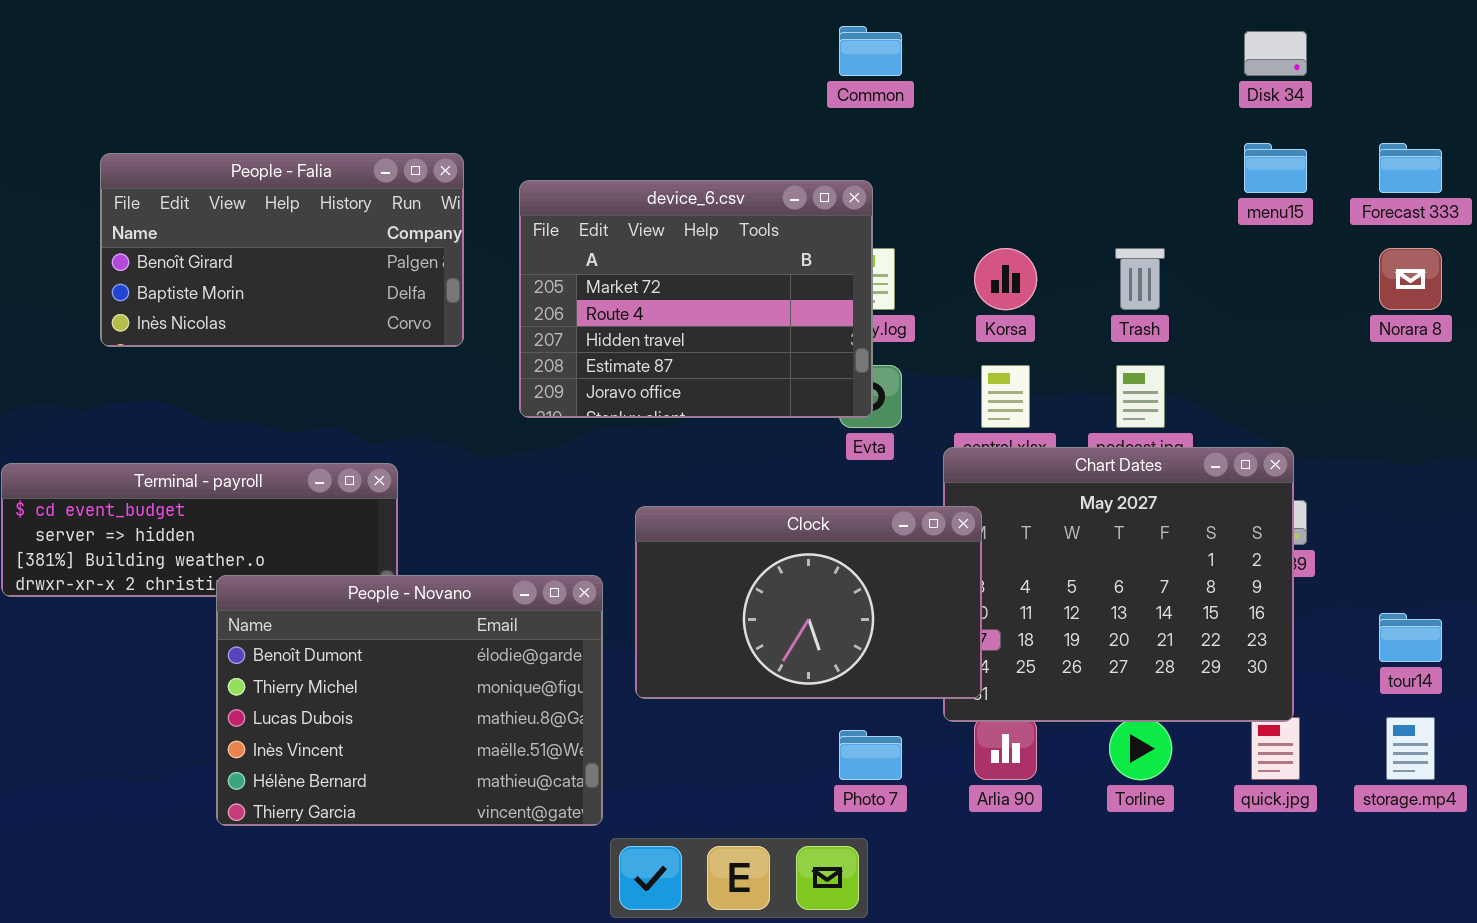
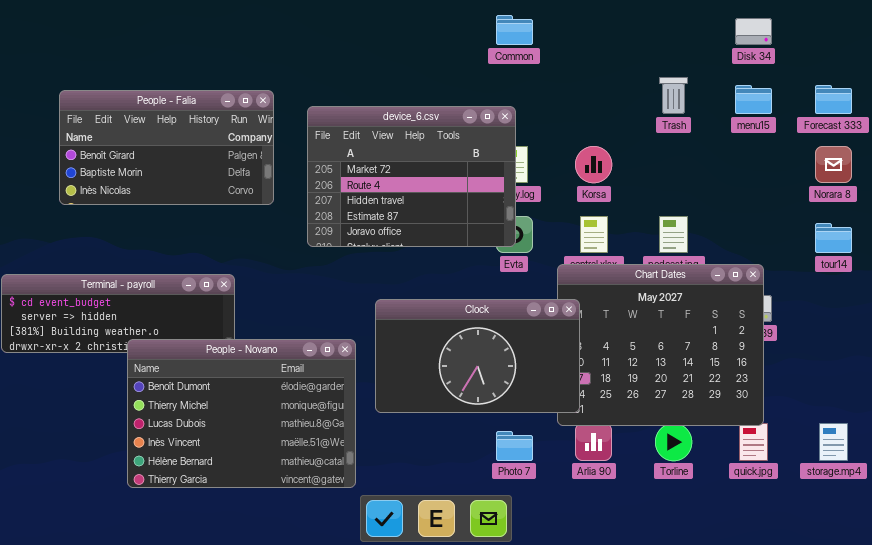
Trash: [1115,248,1165,310] -> [659,77,688,114], moved
tour14: [1379,613,1442,662] -> [815,223,852,253], moved

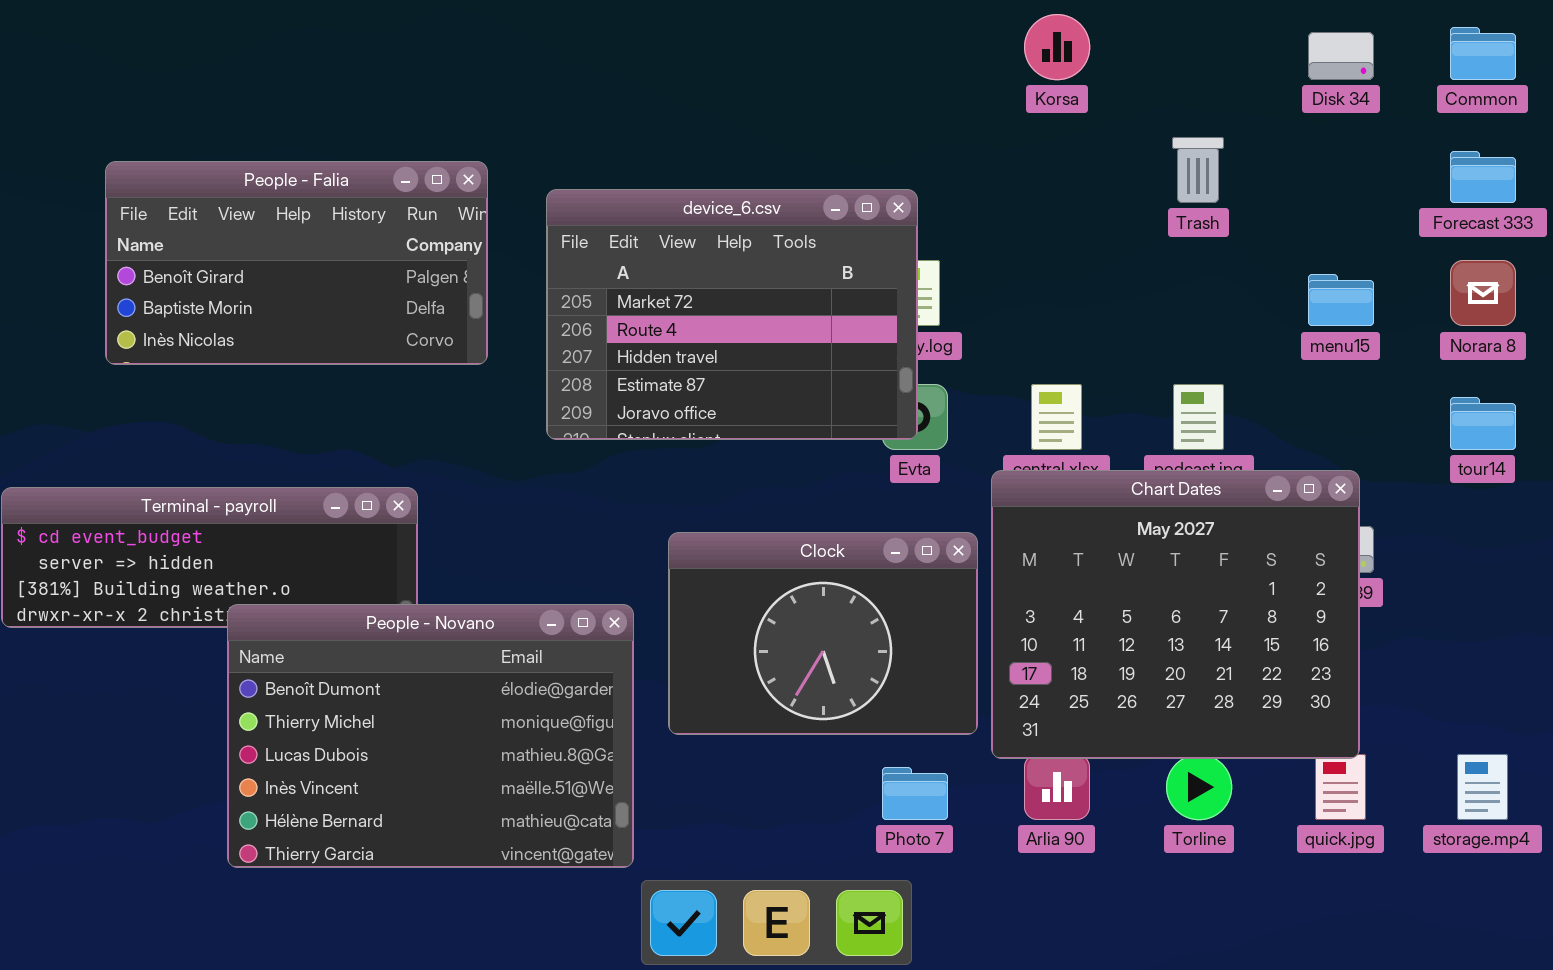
Common: [496,15,533,45] -> [1450,27,1516,80], moved
menu15: [735,85,772,114] -> [1308,274,1374,326], moved
Korsa: [575,146,612,183] -> [1024,14,1090,80], moved
Clock: [375,299,580,413] -> [668,532,978,735], resized

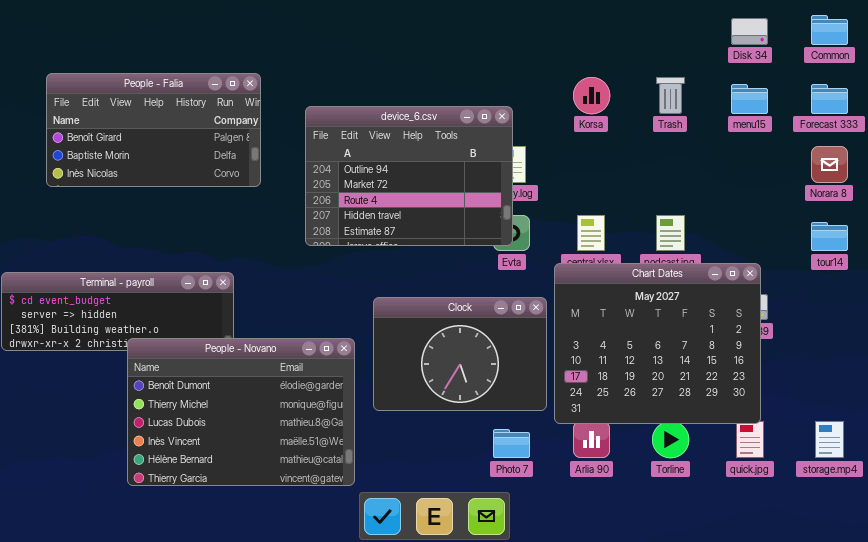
Korsa: [1024,14,1090,80] -> [573,77,610,114], moved
People - Falia: [105,161,488,365] -> [46,73,261,187], moved
device_6.csv: [546,189,918,440] -> [305,106,513,246], scrolled up 1 row
menu15: [1308,274,1374,326] -> [731,84,768,114], moved

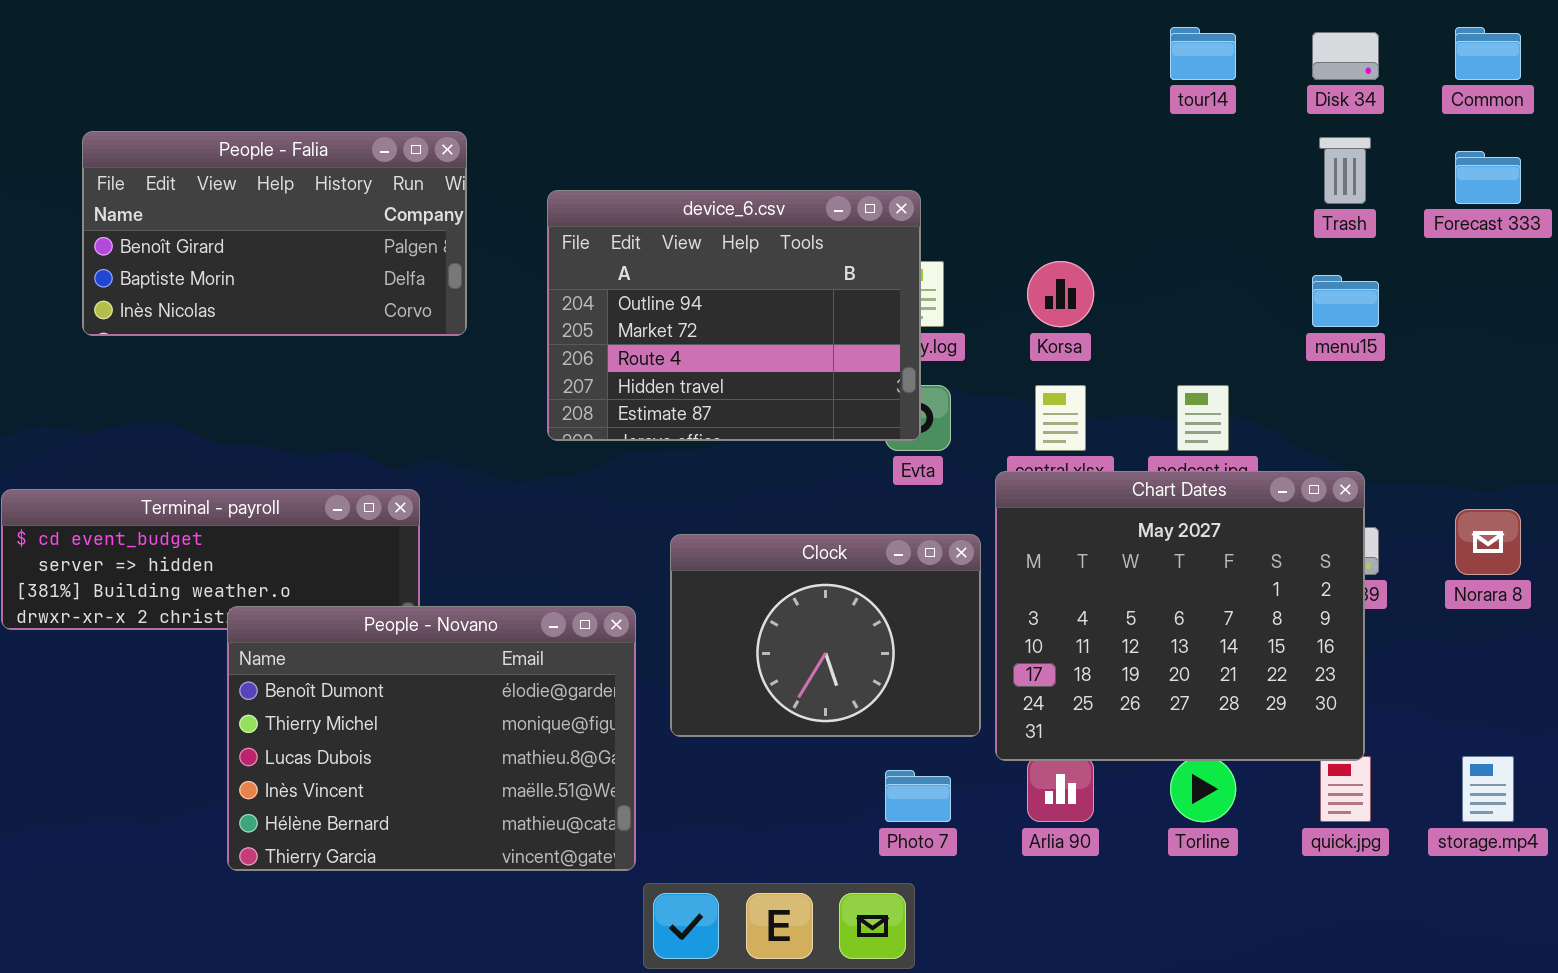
Korsa: [573,77,610,114] -> [1027,261,1094,327], moved
Trash: [656,77,685,114] -> [1319,137,1371,204], moved
menu15: [731,84,768,114] -> [1312,275,1379,327], moved
Norara 8: [811,146,848,183] -> [1455,509,1521,575], moved
tour14: [811,222,848,251] -> [1170,27,1236,80], moved

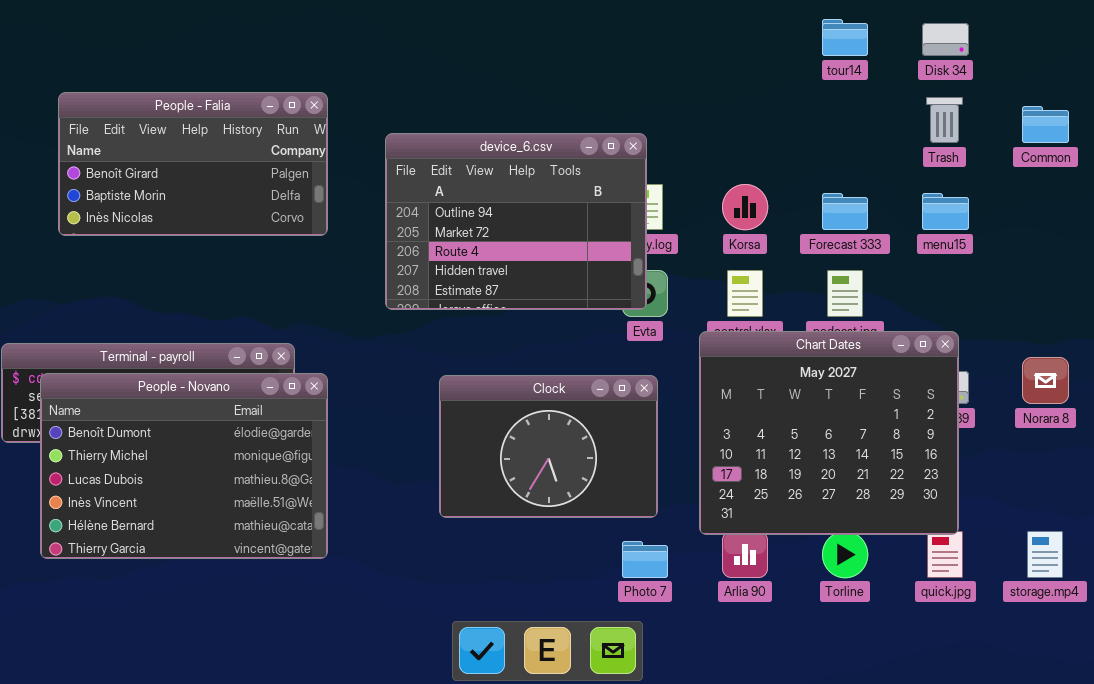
Common: [1455,27,1521,80] -> [1022,106,1069,143], moved
Forecast 333: [1455,151,1521,204] -> [822,193,868,230], moved
Clock: [670,534,981,737] -> [439,375,658,518], moved
People - Novano: [227,606,636,871] -> [40,373,328,559], moved

